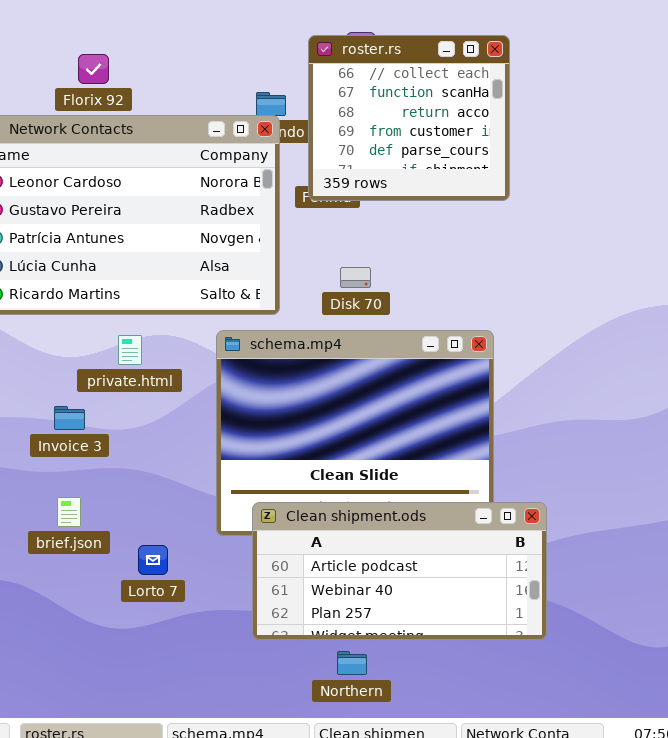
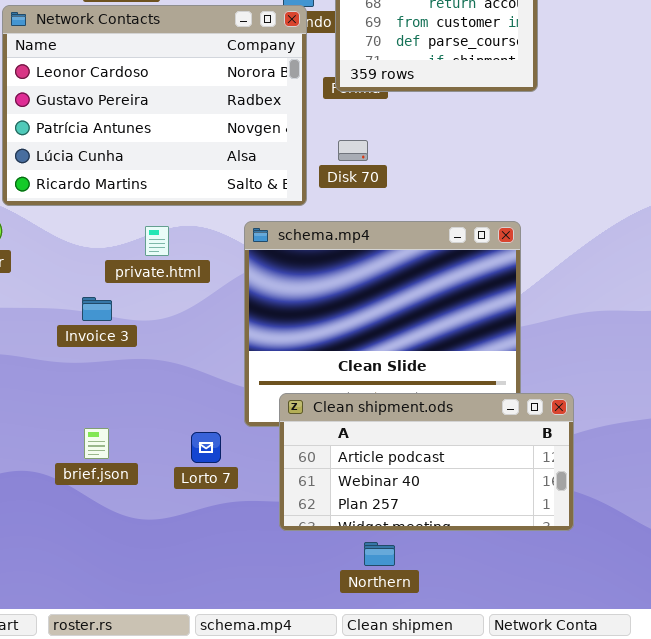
Disk 70: [340,267,371,288] -> [338,140,368,161], moved
brief.json: [57,497,81,527] -> [84,428,109,459], moved
Lorto 7: [138,545,168,575] -> [191,432,221,463], moved

